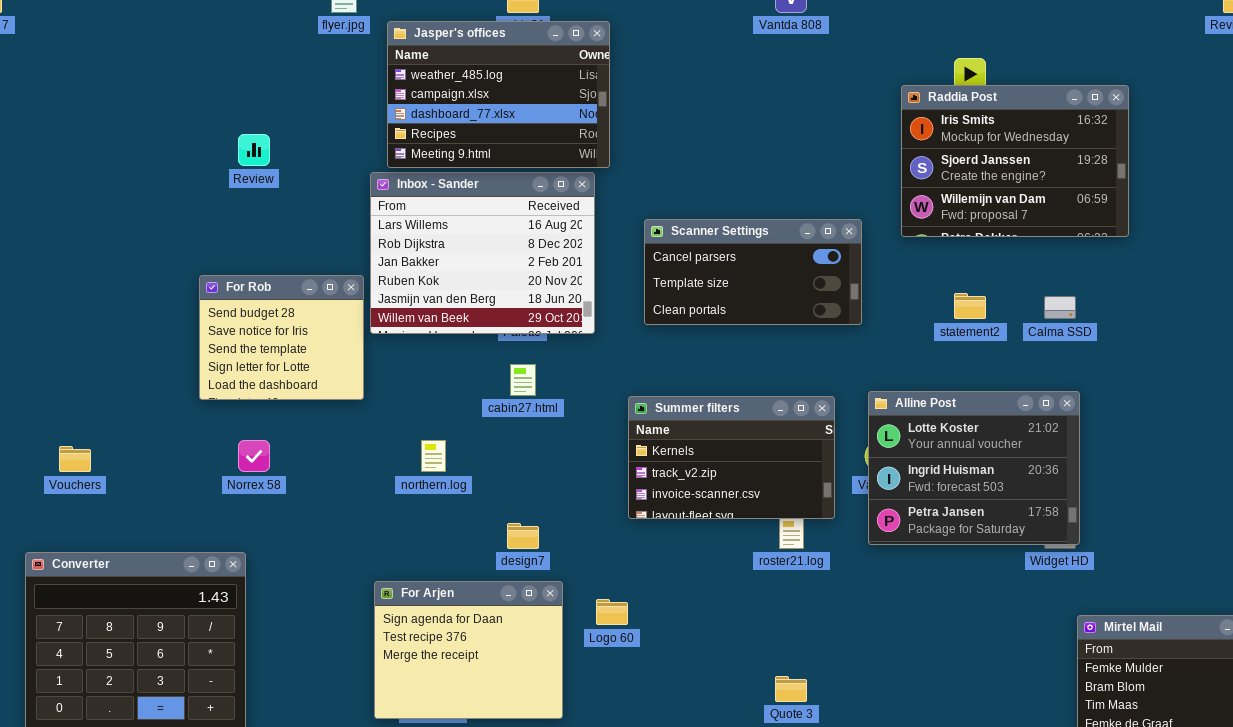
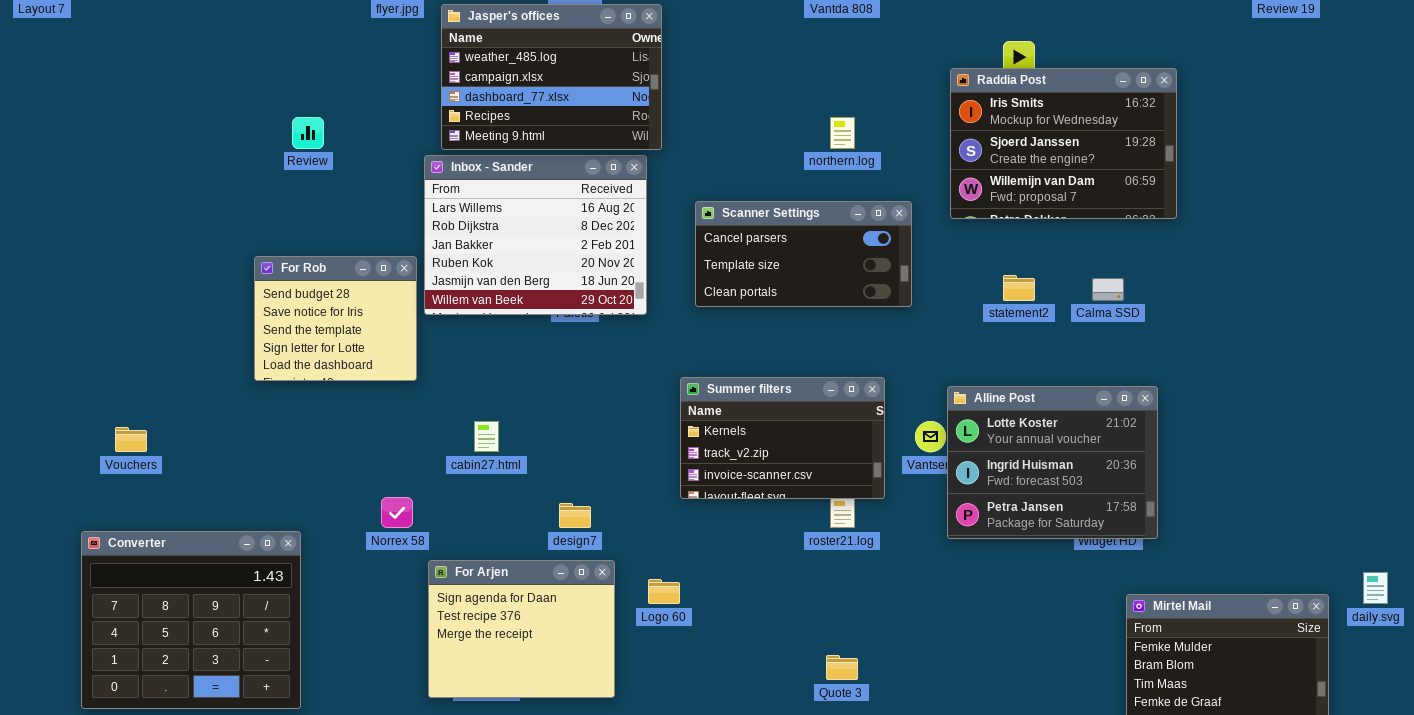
cabin27.html: [510,364,536,396] -> [474,421,499,452], moved
Alline Post: [868,391,1080,545] -> [947,386,1158,539], moved
Norrex 58: [238,440,270,472] -> [381,497,413,528], moved
northern.log: [421,440,446,472] -> [830,117,855,149], moved

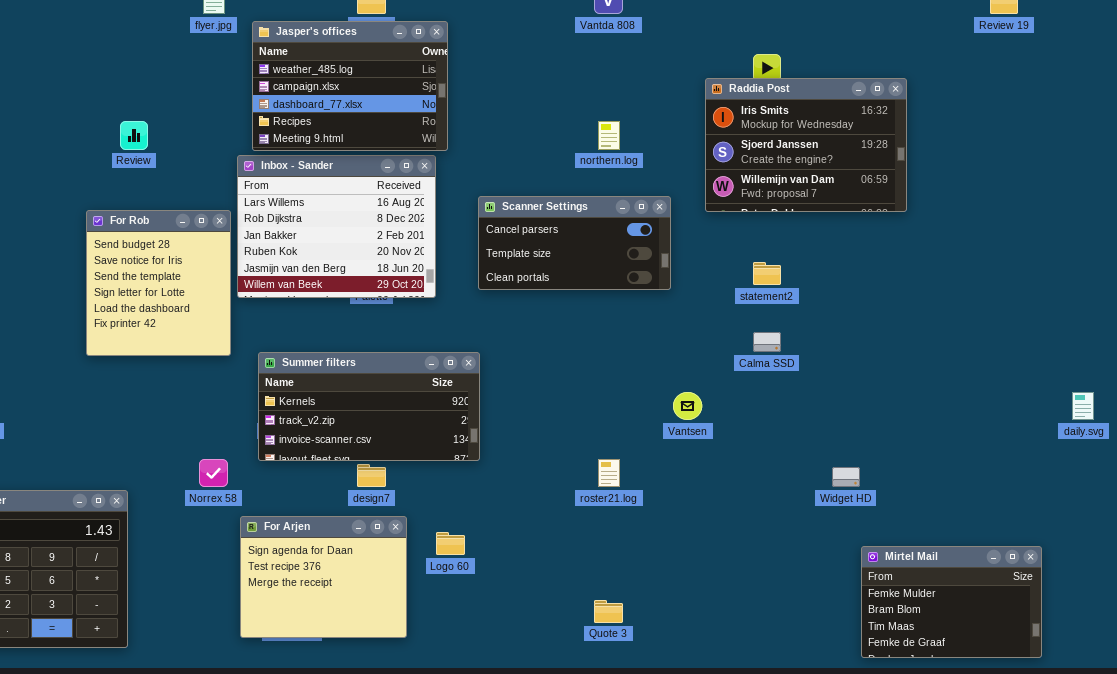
For Rob: [254,256,417,381] -> [86,210,231,356], resized
Calma SSD: [1092,278,1124,301] -> [753,332,781,352], moved
Summer filters: [680,377,885,499] -> [258,352,480,461], moved, resized
Alline Post: [947,386,1158,539] -> none, closed
daily.svg: [1363,572,1388,604] -> [1072,392,1094,420], moved

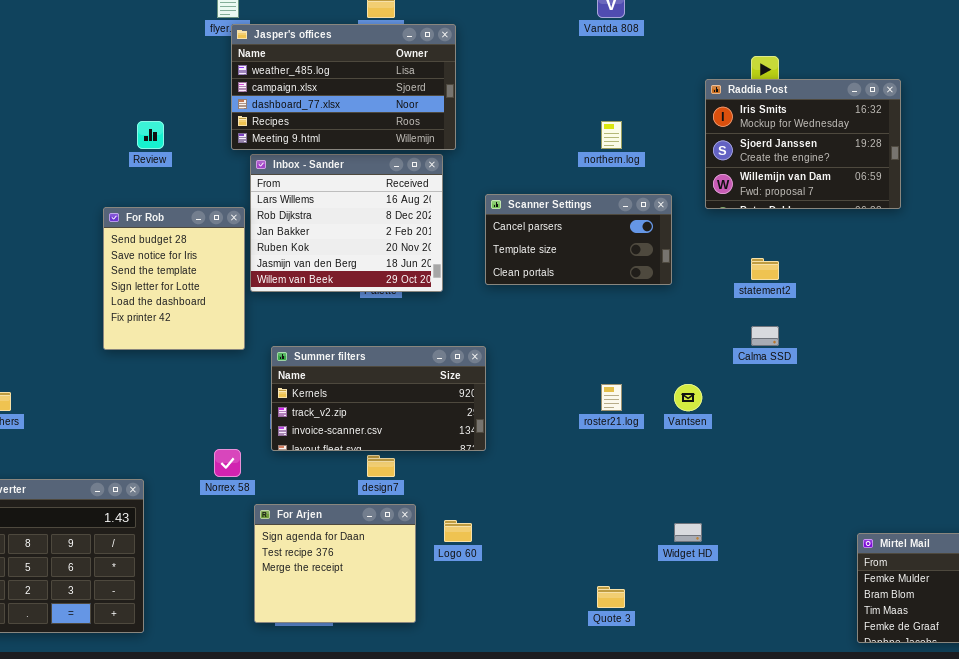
Jasper's offices: [252,21,448,151] -> [231,24,456,150], resized
roster21.log: [598,459,620,487] -> [601,384,622,411], moved
Widget HD: [832,467,860,487] -> [674,523,702,542], moved

